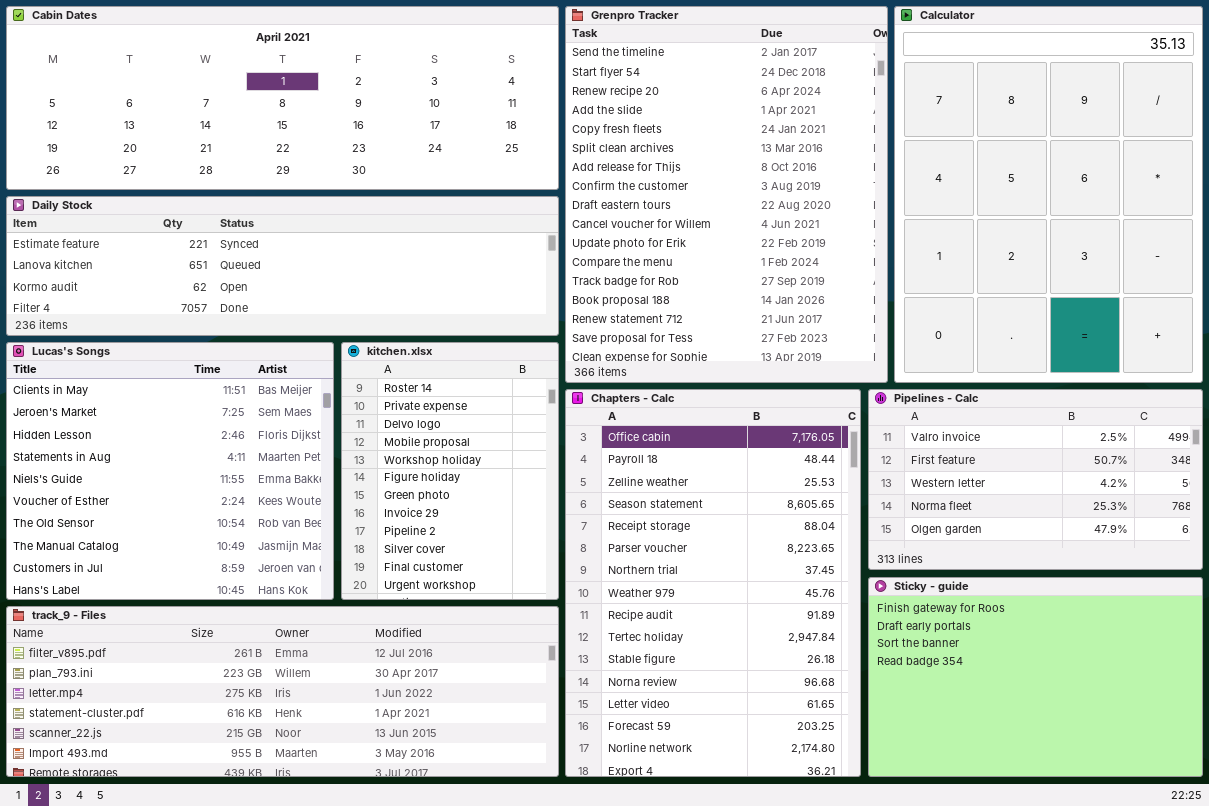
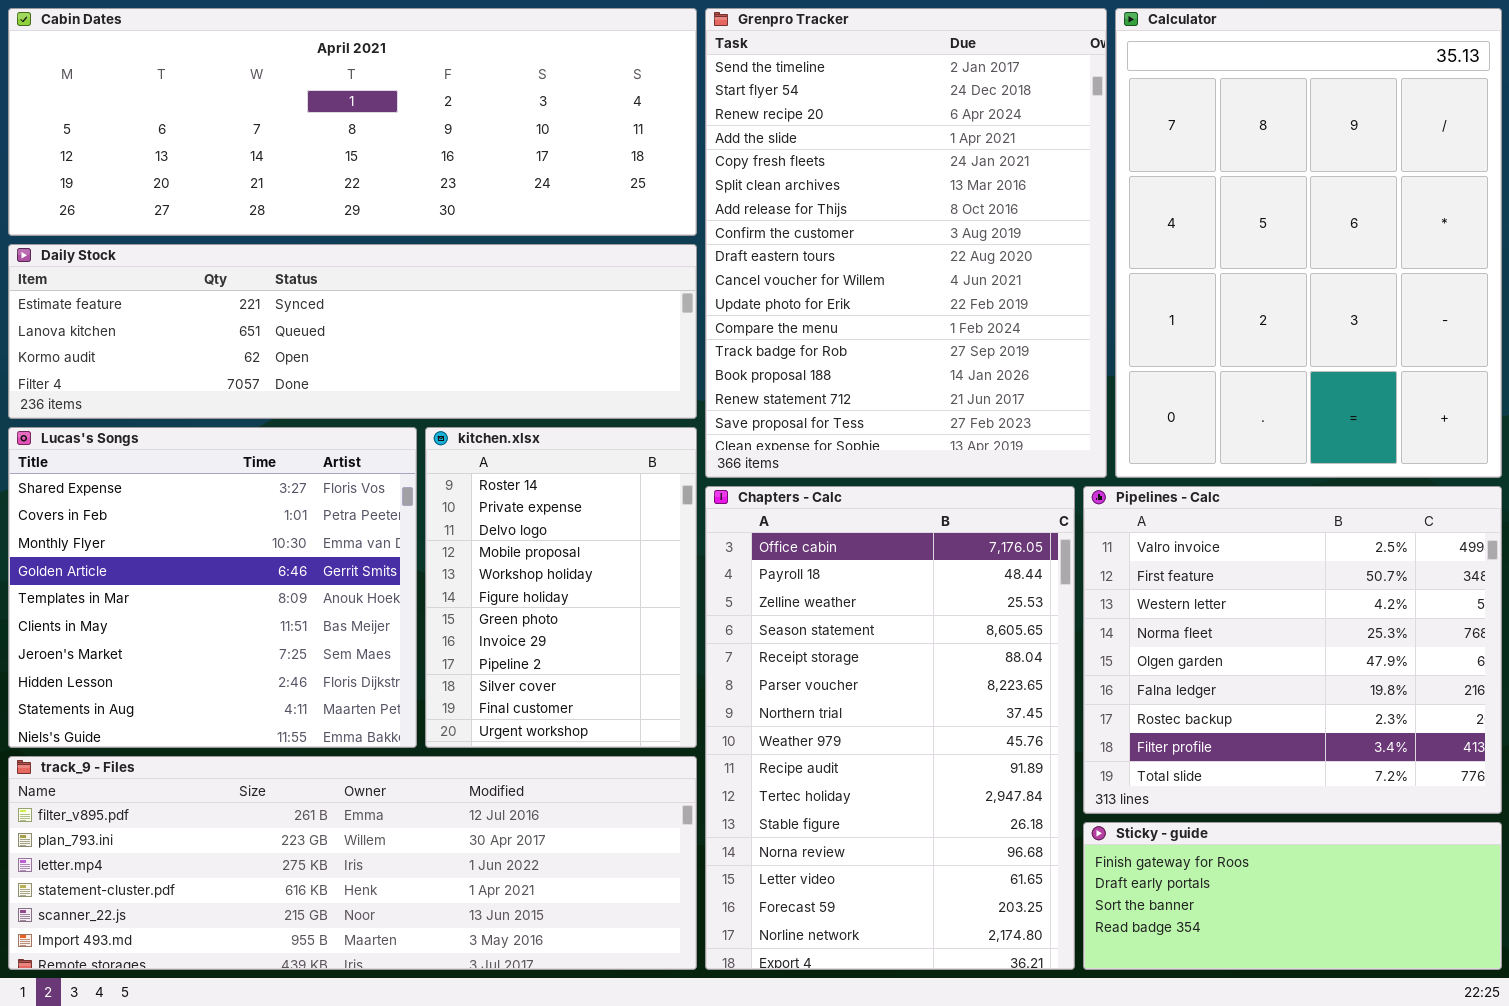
Lucas's Songs: [6,342,334,600] -> [8,427,417,748], scrolled up 5 rows
Pipelines - Calc: [868,389,1203,570] -> [1083,486,1502,814], resized
Sticky - guide: [868,577,1203,777] -> [1083,822,1502,970], resized

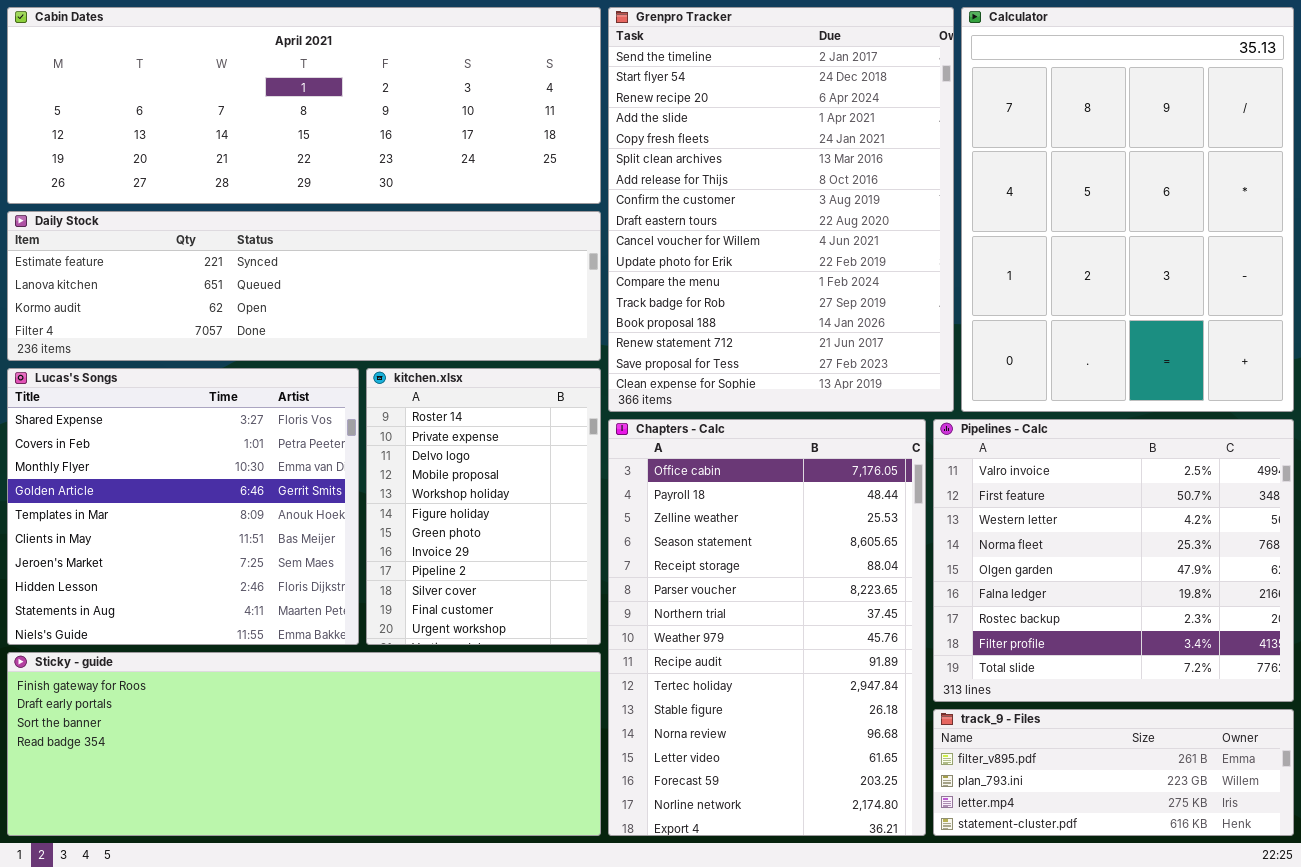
track_9 - Files: [8,756,697,970] -> [933,709,1294,836], moved, resized
Sticky - guide: [1083,822,1502,970] -> [7,652,601,836], moved, resized

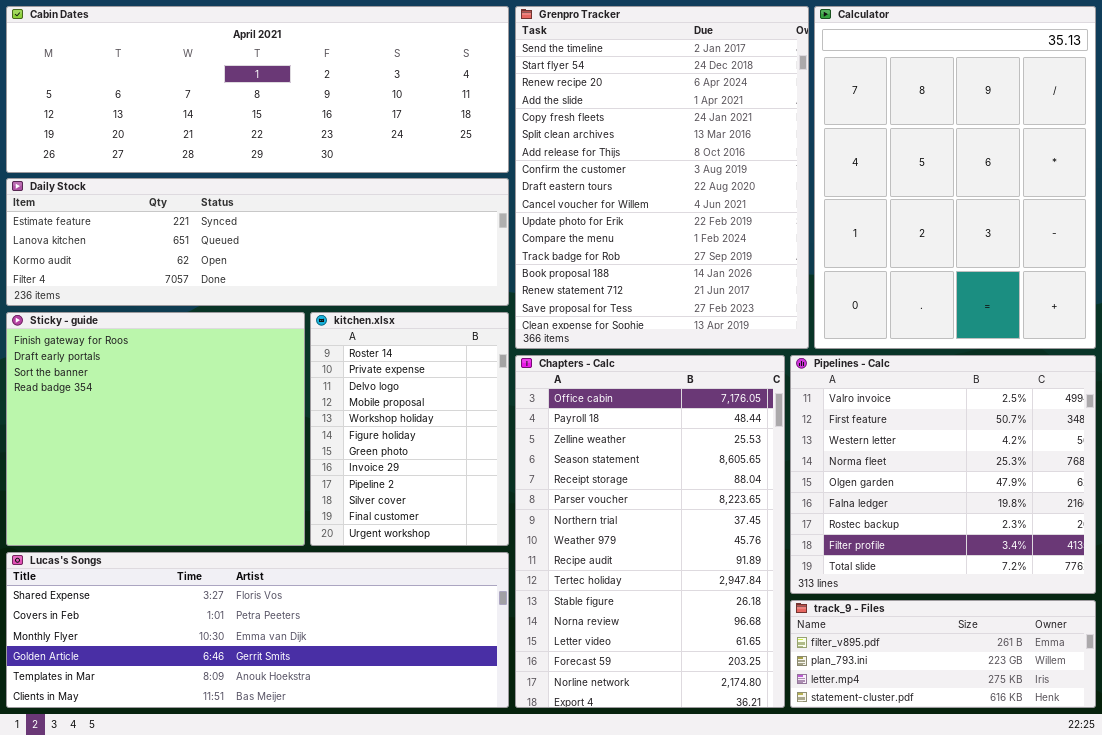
Lucas's Songs: [7,368,359,645] -> [6,552,509,708], moved, resized
Sticky - guide: [7,652,601,836] -> [6,312,305,546], moved, resized

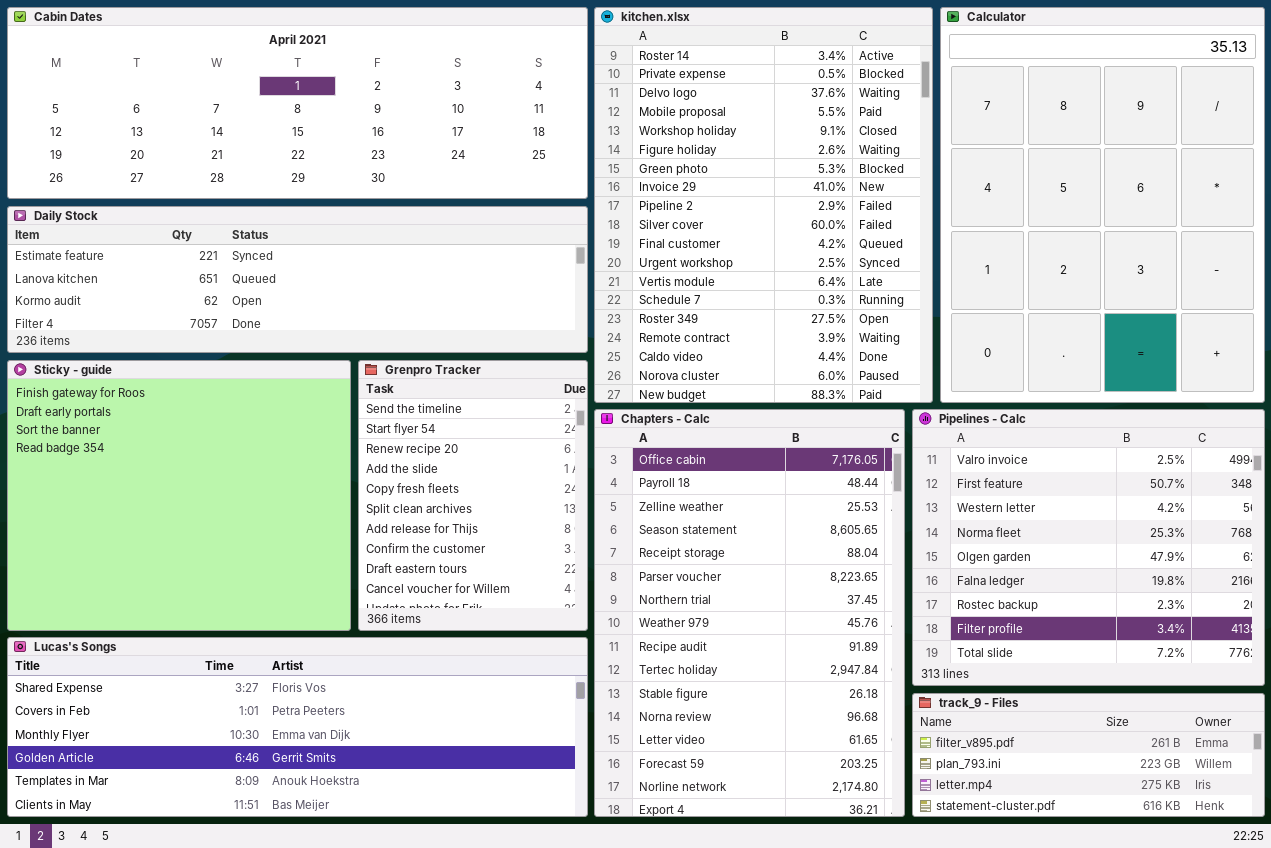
Grenpro Tracker: [515,6,809,349] -> [358,360,588,631], moved, resized
kitchen.xlsx: [310,312,509,546] -> [594,7,933,403], moved, resized

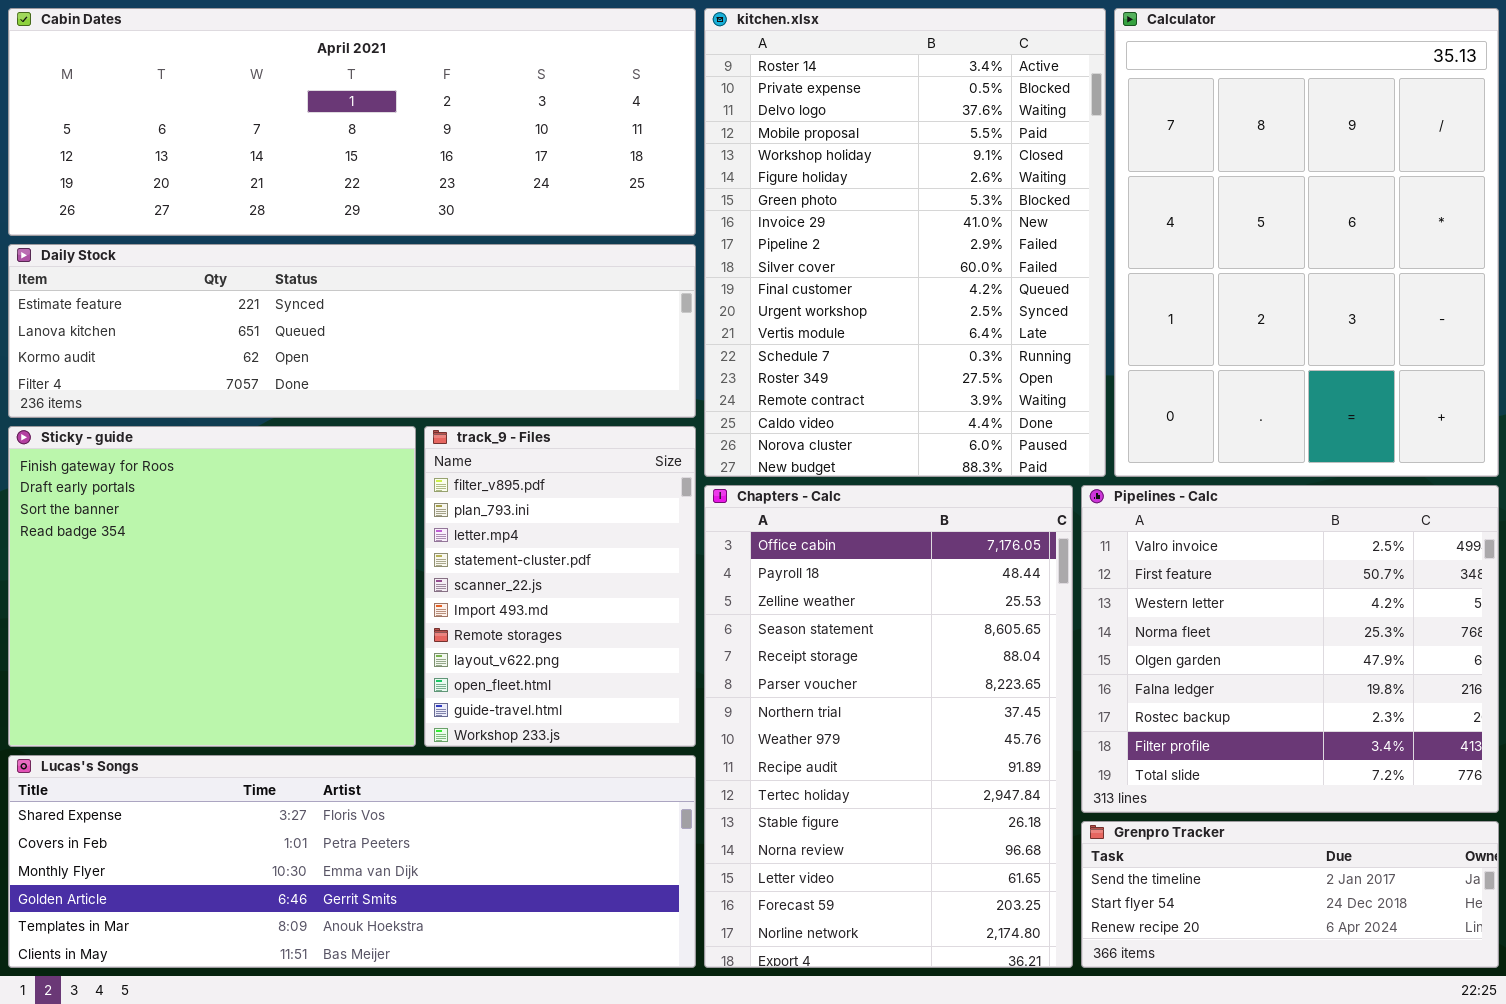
Grenpro Tracker: [358,360,588,631] -> [1081,821,1499,968], moved, resized
track_9 - Files: [912,693,1265,817] -> [424,426,696,747], moved, resized

